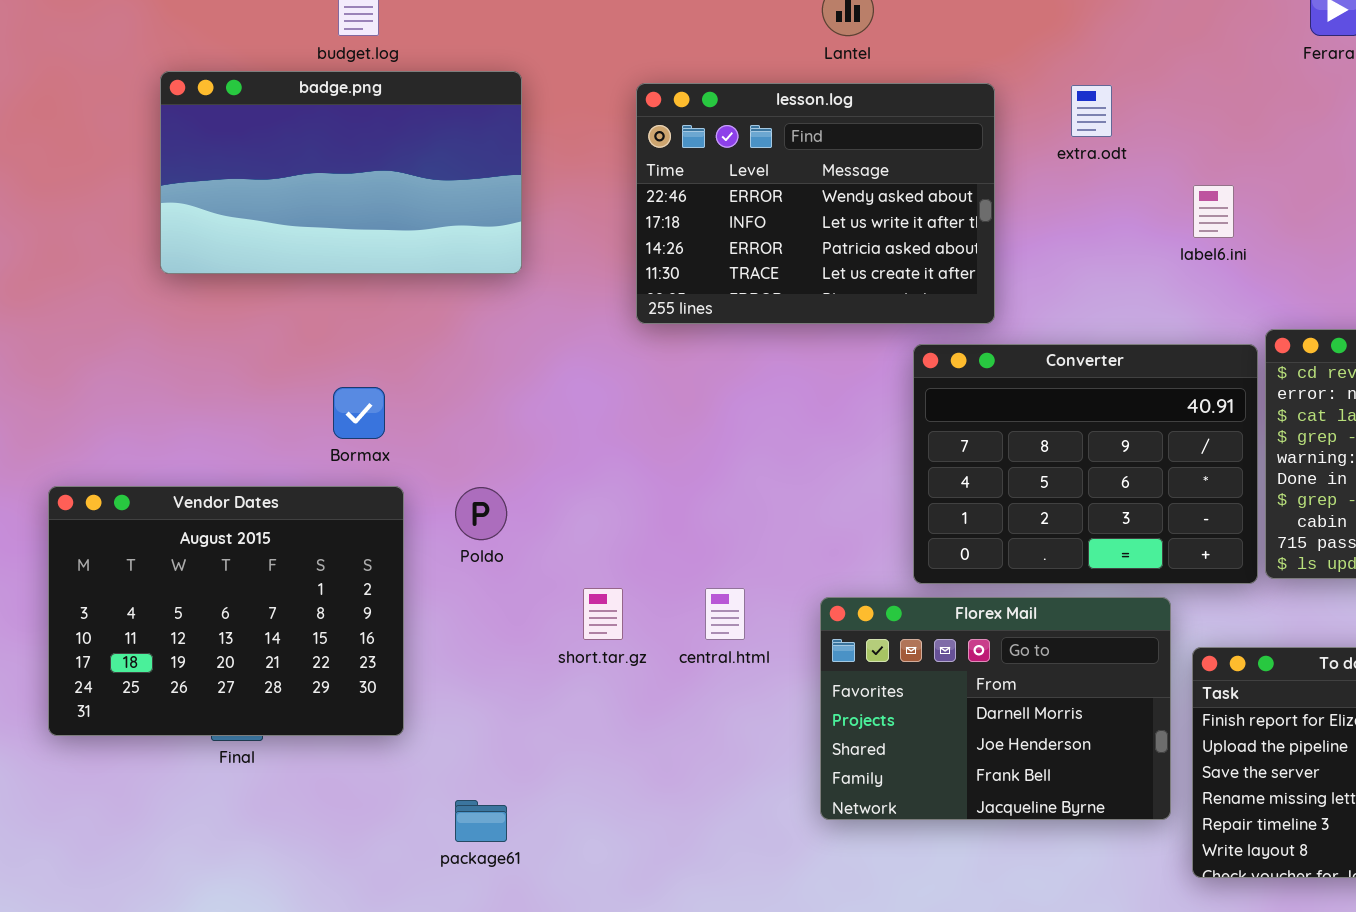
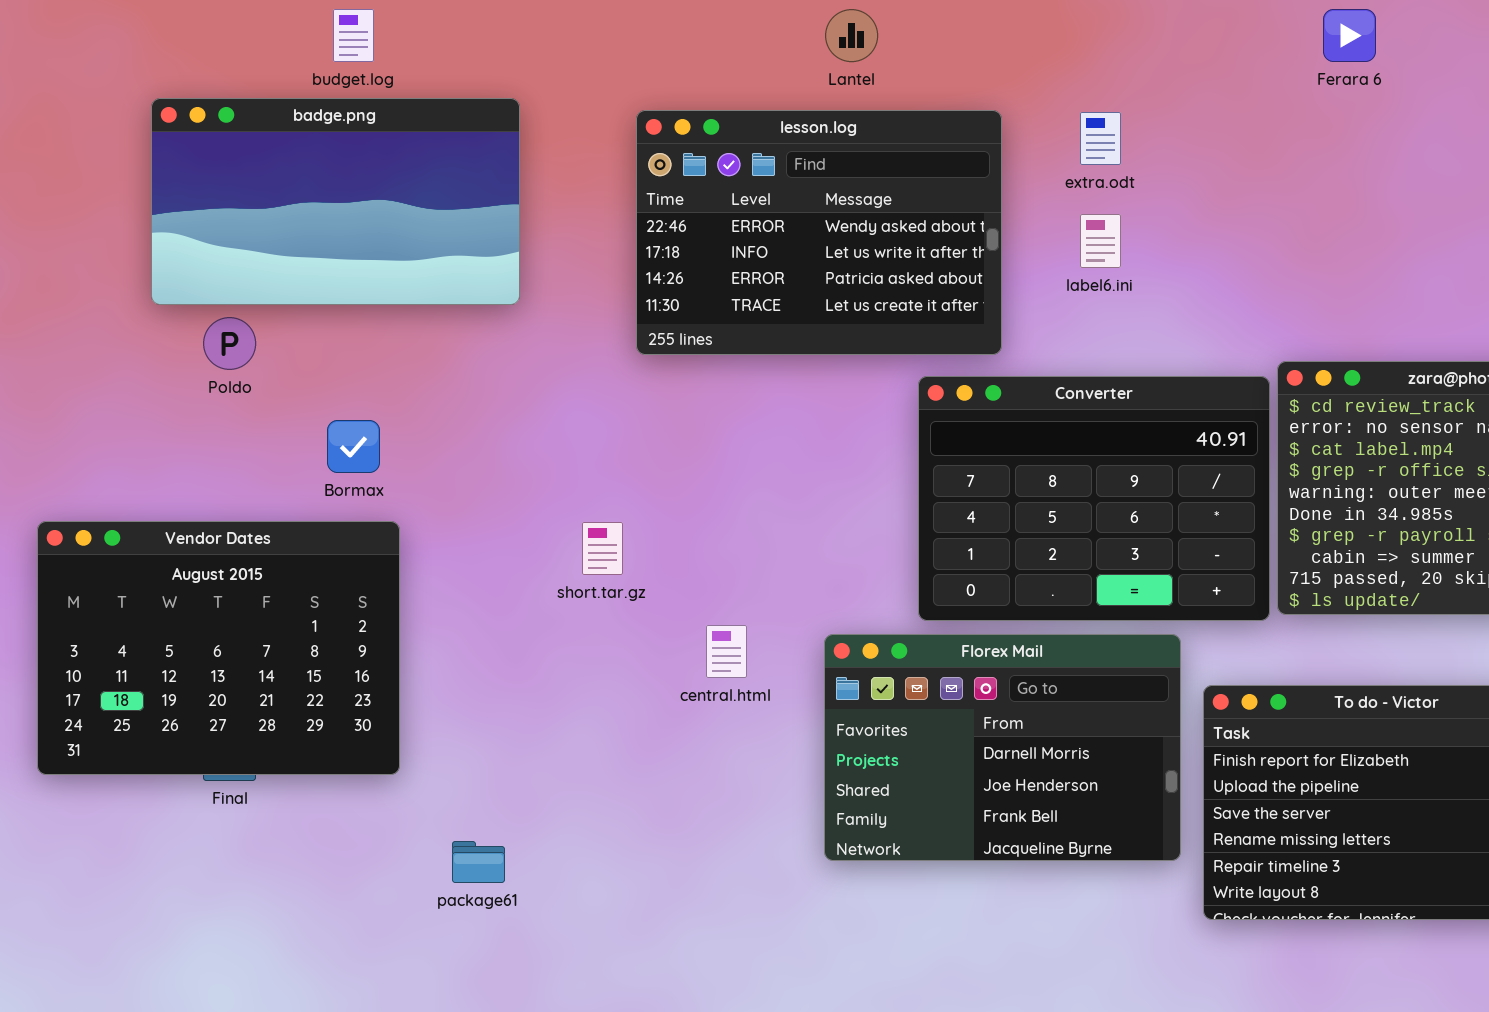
label6.ini: [1193,185,1234,238] -> [1080,214,1121,268], moved
Poldo: [455,487,507,540] -> [203,317,256,370], moved
short.tar.gz: [583,588,623,640] -> [582,522,623,575], moved

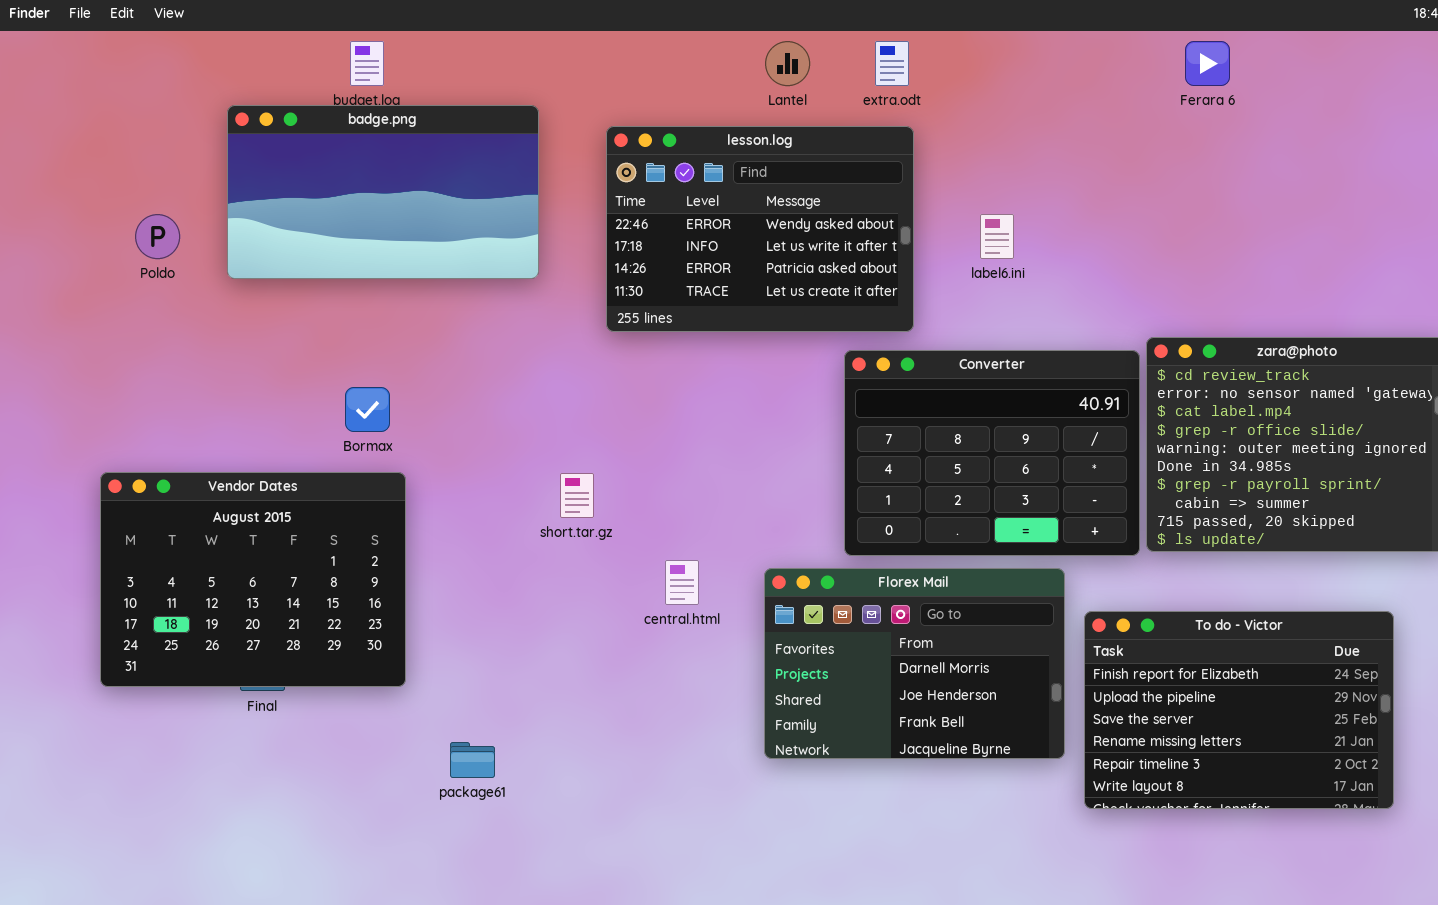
badge.png: [151,98,520,305] -> [227,105,539,279], moved
extra.odt: [1080,112,1121,165] -> [875,41,909,86], moved
Poldo: [203,317,256,370] -> [135,214,180,259], moved

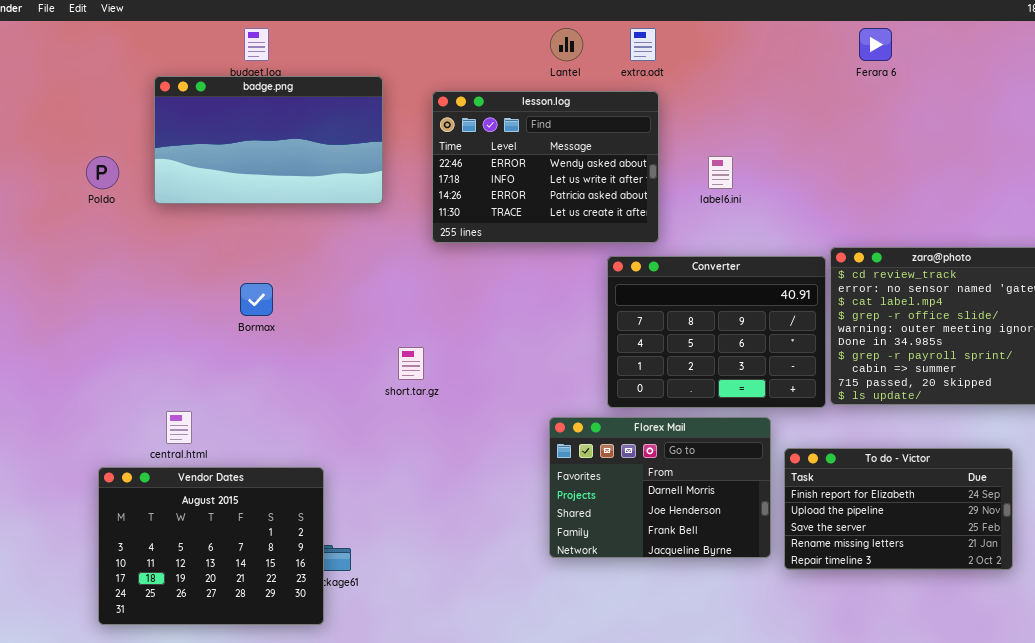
Vendor Dates: [100,472,406,687] -> [98,467,324,625], moved
central.html: [665,560,699,605] -> [166,411,192,444], moved
To do - Victor: [1084,611,1394,809] -> [784,448,1013,570], resized

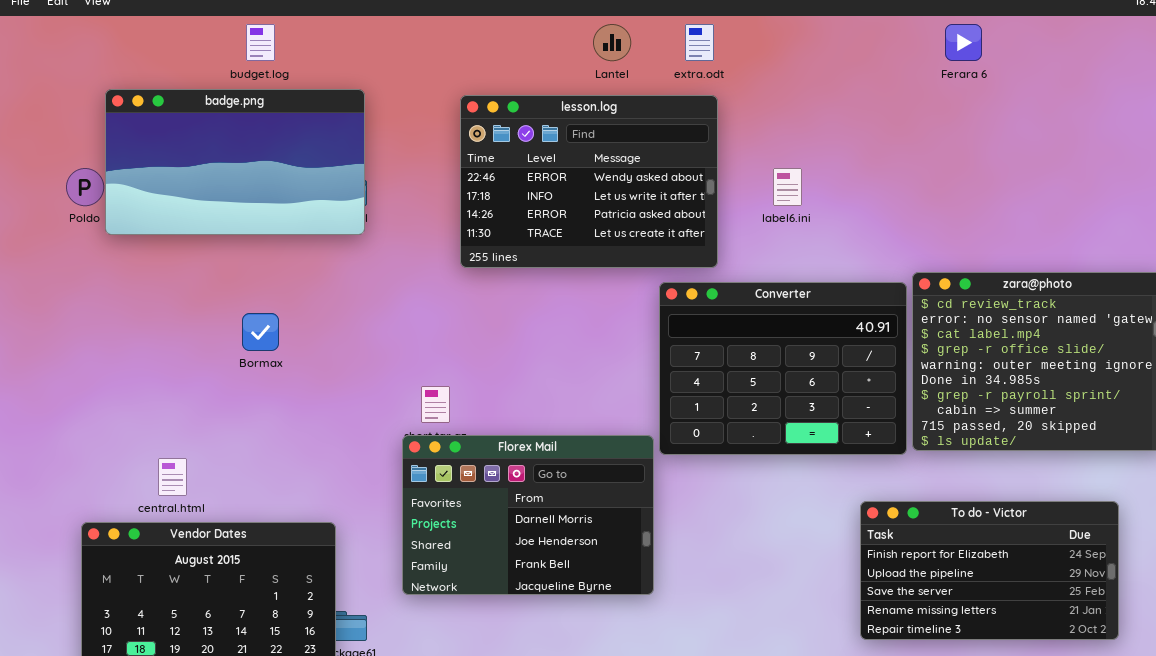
badge.png: [154,76,383,204] -> [105,89,365,235], moved
Florex Mail: [549,417,771,558] -> [402,435,654,595], moved

